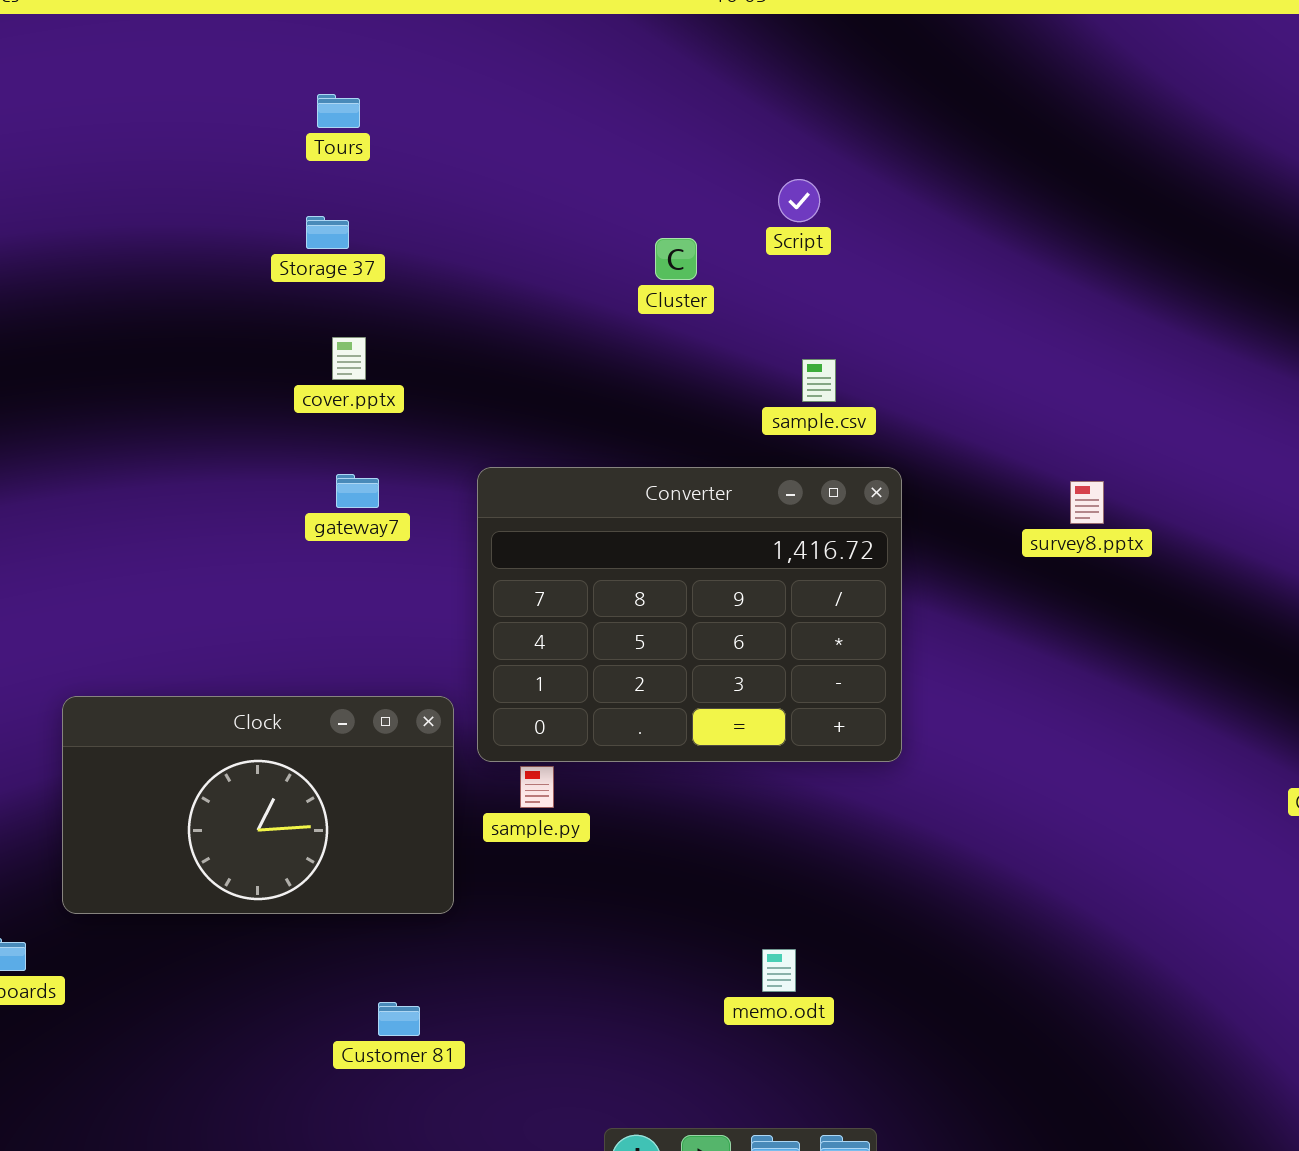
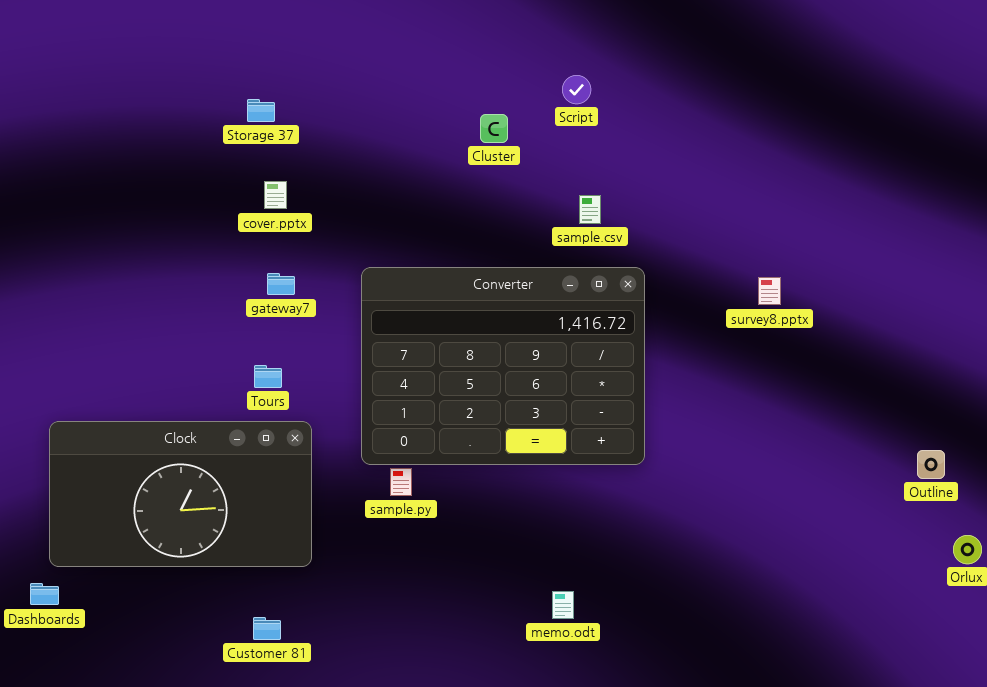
Tours: [317,94,360,128] -> [254,365,282,388], moved
Clock: [62,696,454,914] -> [49,421,312,567], moved
Customer 81: [378,1002,420,1036] -> [253,617,281,640], moved

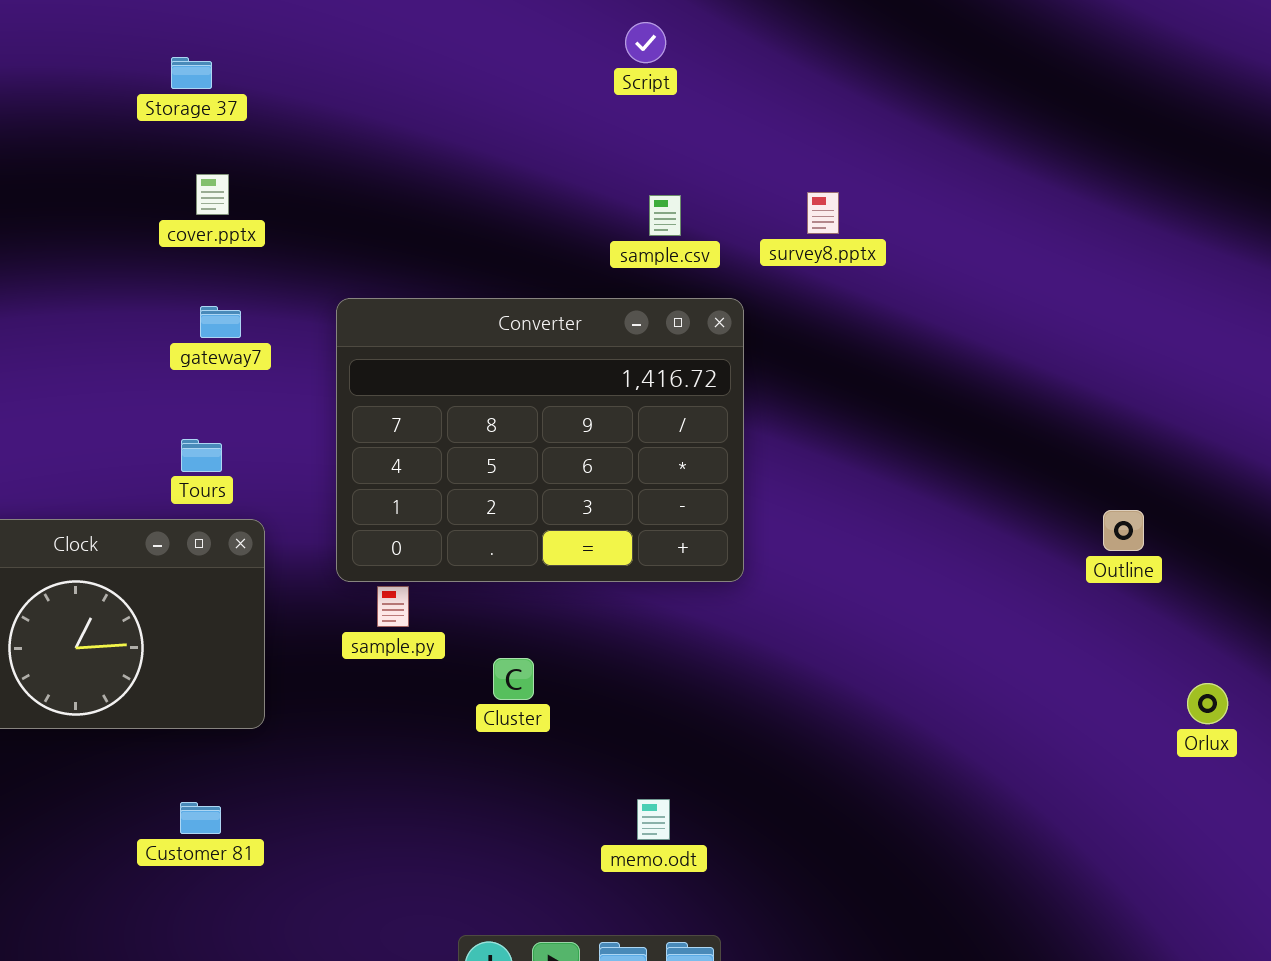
Cluster: [480,114,508,143] -> [493,658,534,700], moved
survey8.pptx: [758,277,781,305] -> [807,192,839,234], moved
Outline: [917,450,945,479] -> [1103,510,1144,551], moved
memo.odt: [552,591,574,619] -> [637,799,670,840], moved

